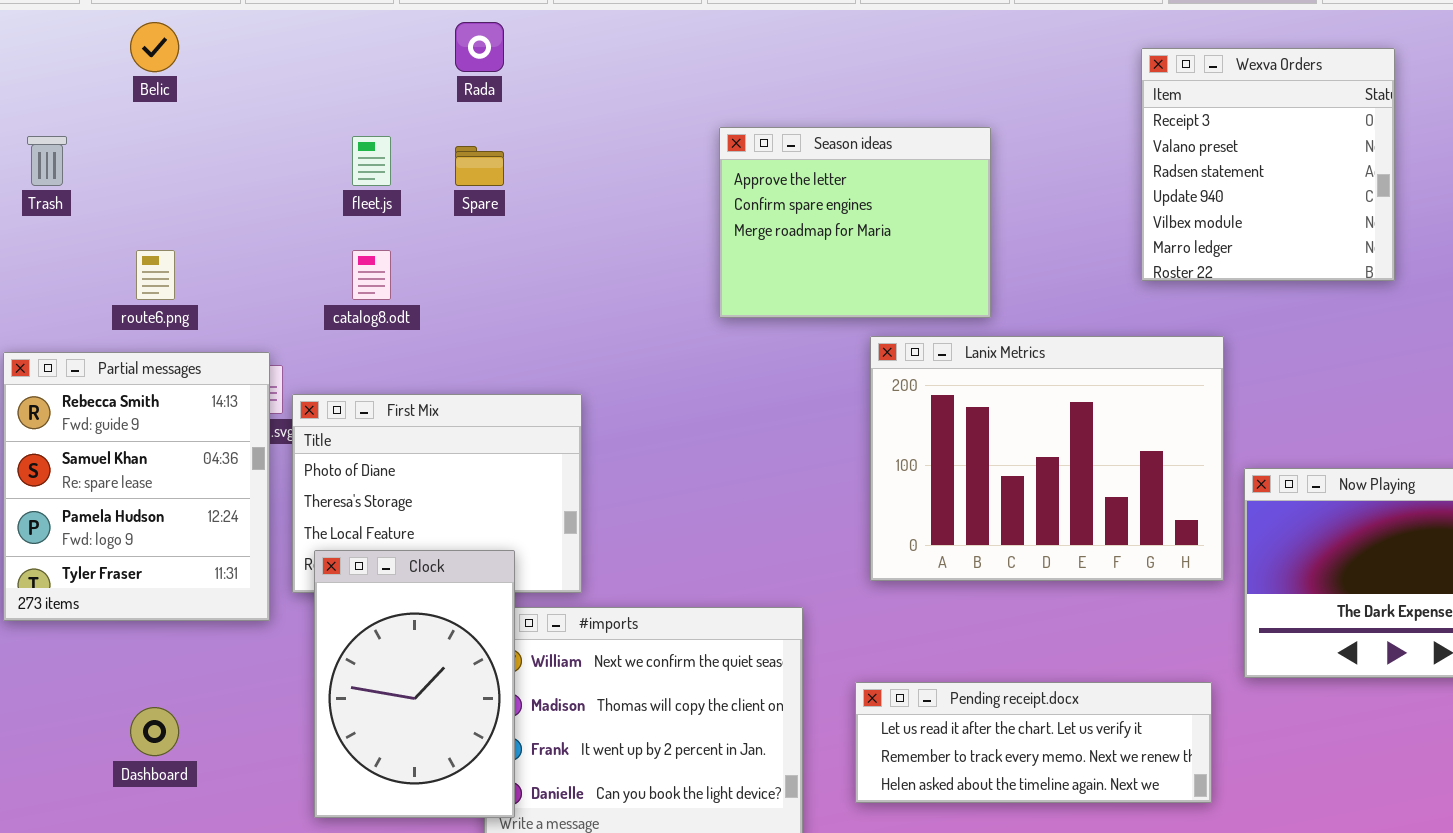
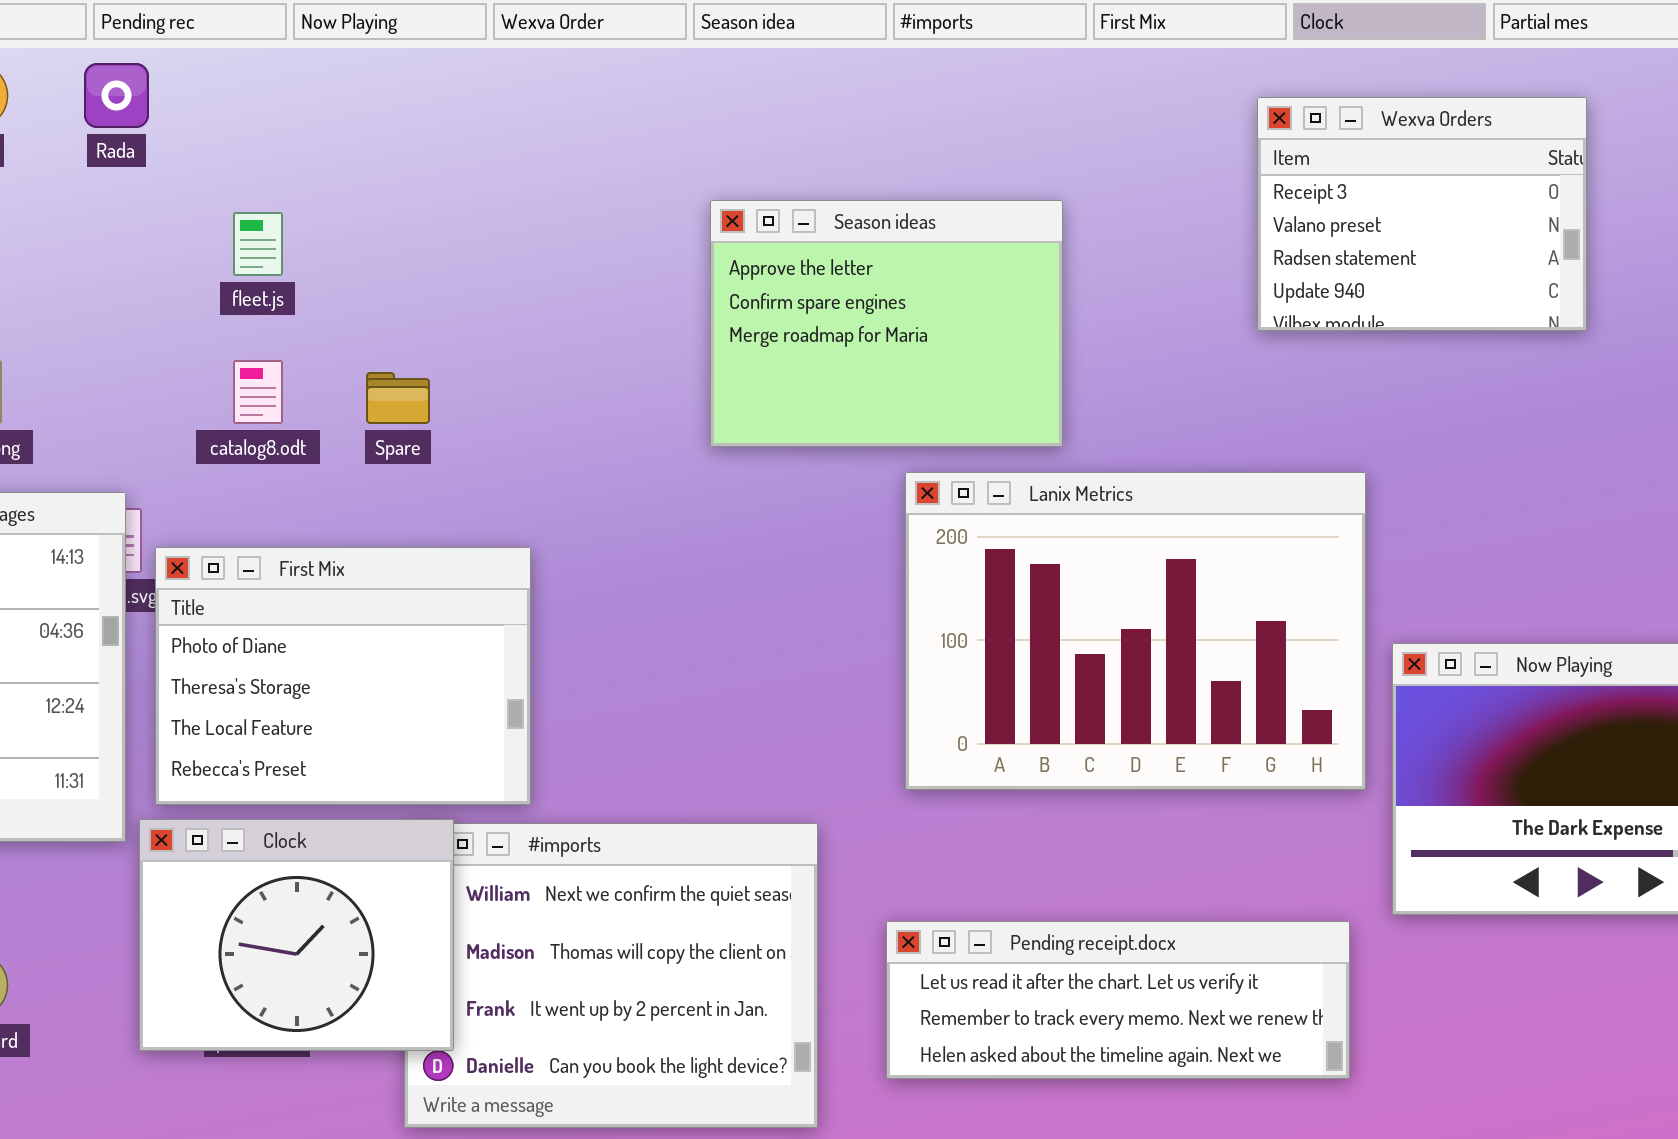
Rada: [455,22,504,72] -> [84,63,149,128], moved
Wexva Orders: [1141,48,1395,281] -> [1257,97,1587,331], resized
Spare: [455,146,504,186] -> [366,372,430,424], moved
Clock: [314,550,515,818] -> [139,819,454,1051], moved, resized

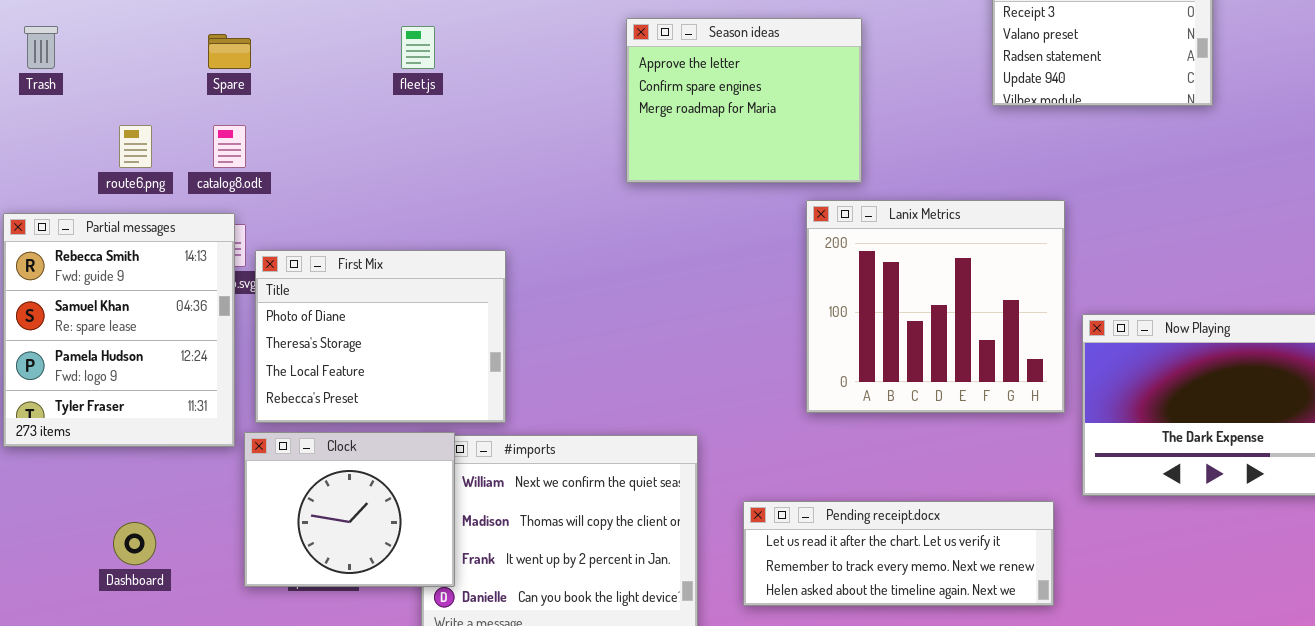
fleet.js: [233,212,283,276] -> [401,26,435,69], moved
catalog8.odt: [233,360,283,424] -> [213,125,246,168], moved
Spare: [366,372,430,424] -> [208,34,251,69], moved
Lanix Metrics: [905,472,1366,790] -> [806,200,1065,413], resized

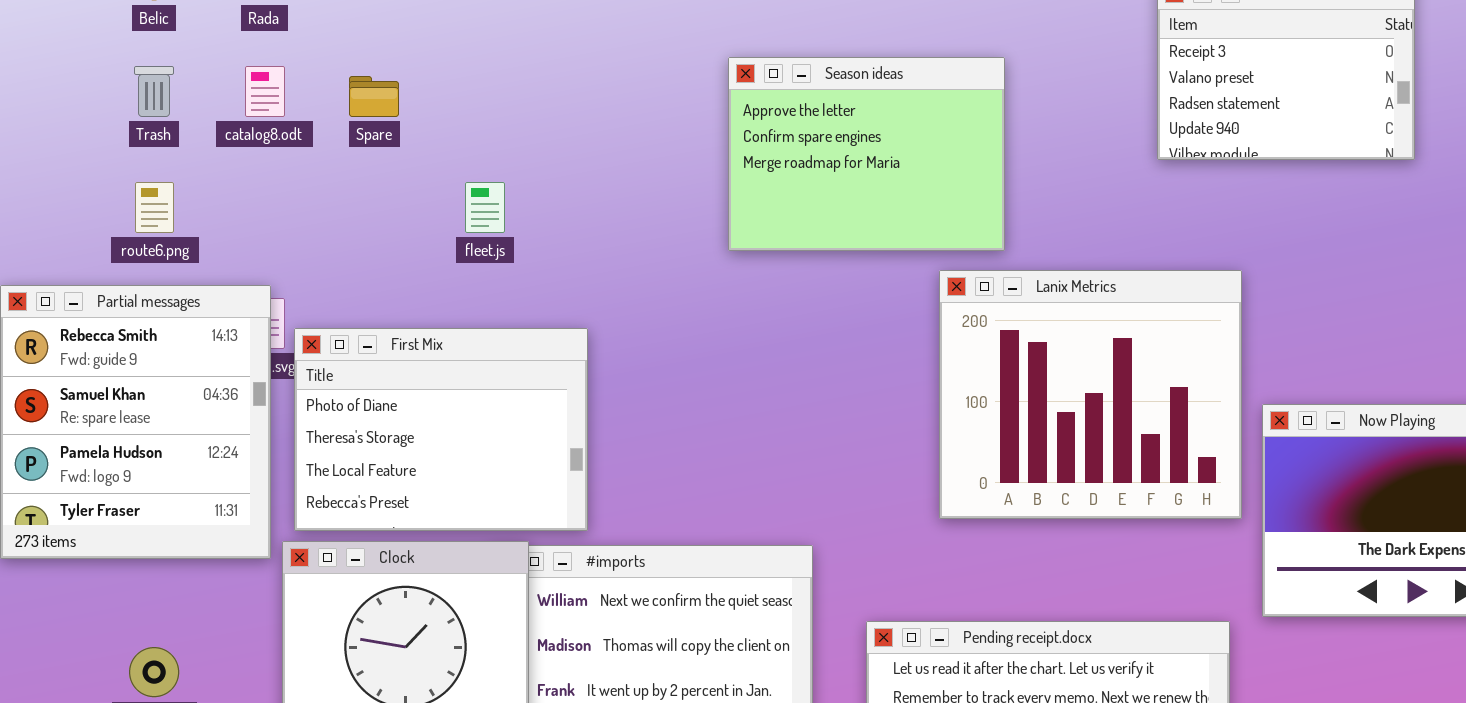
Trash: [24,26,58,69] -> [134,66,174,117], moved
fleet.js: [401,26,435,69] -> [465,182,505,233], moved
Spare: [208,34,251,69] -> [349,76,399,117], moved
catalog8.odt: [213,125,246,168] -> [245,66,285,117], moved

